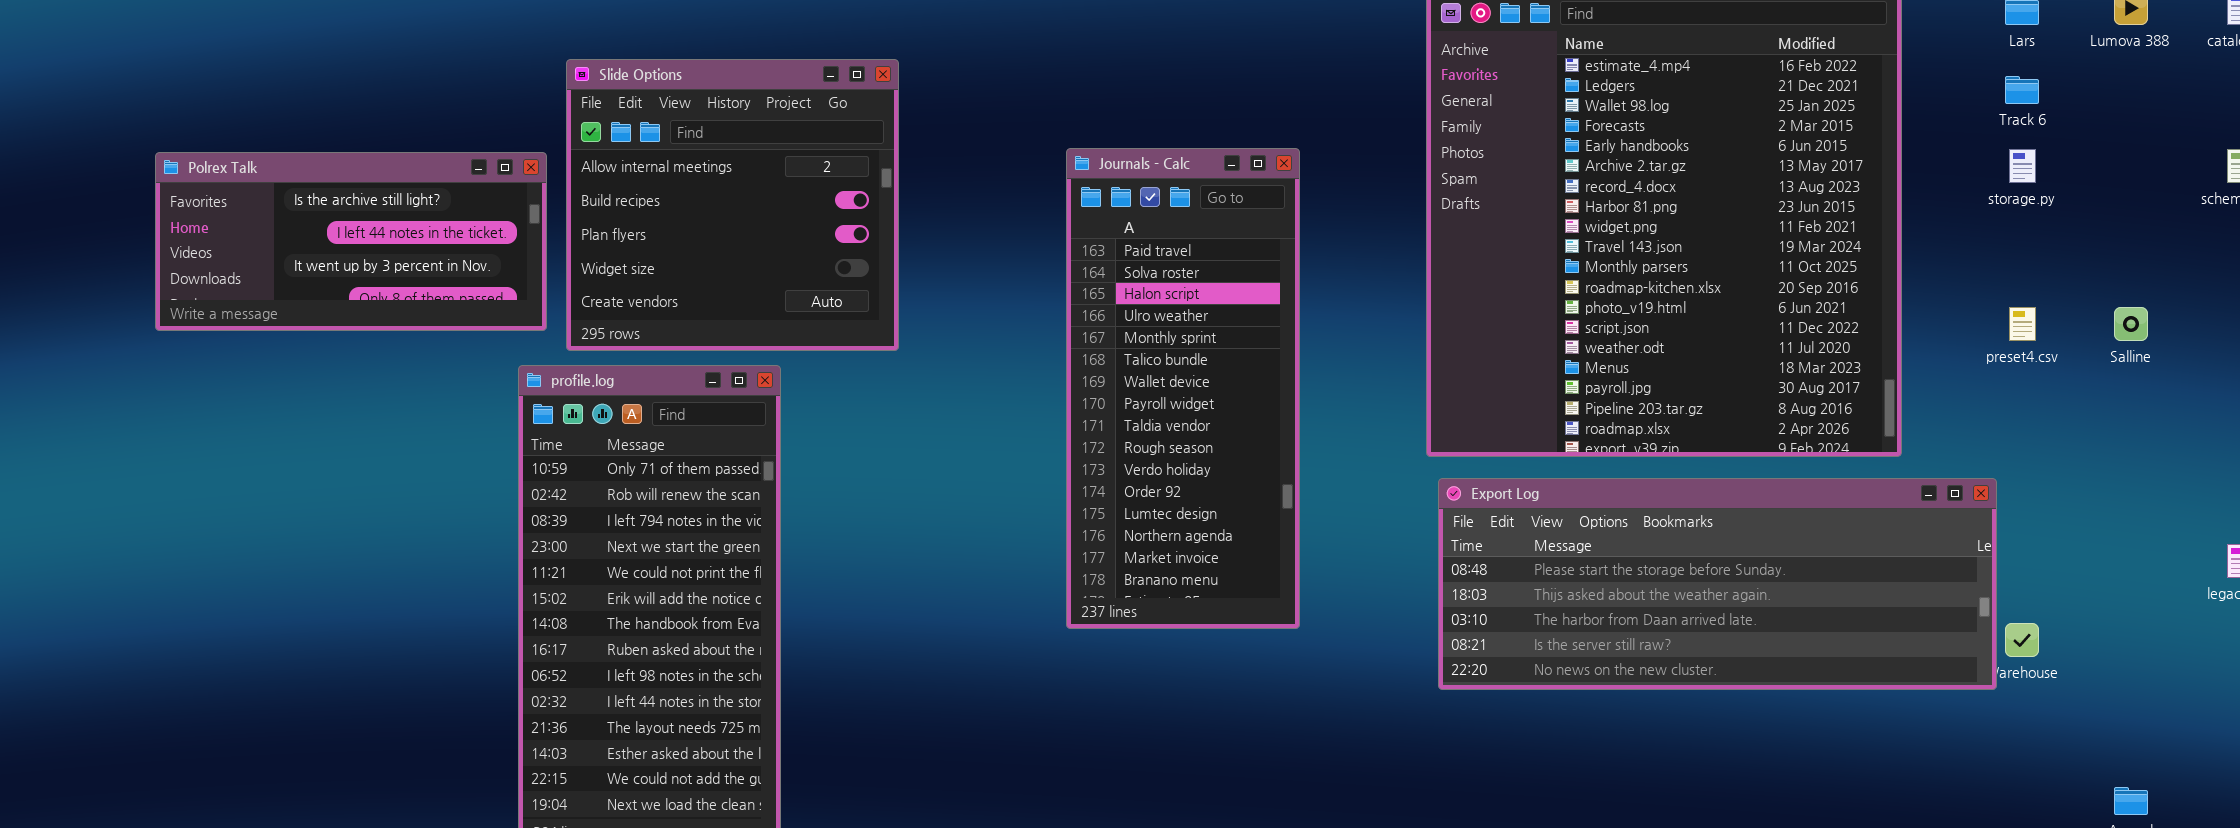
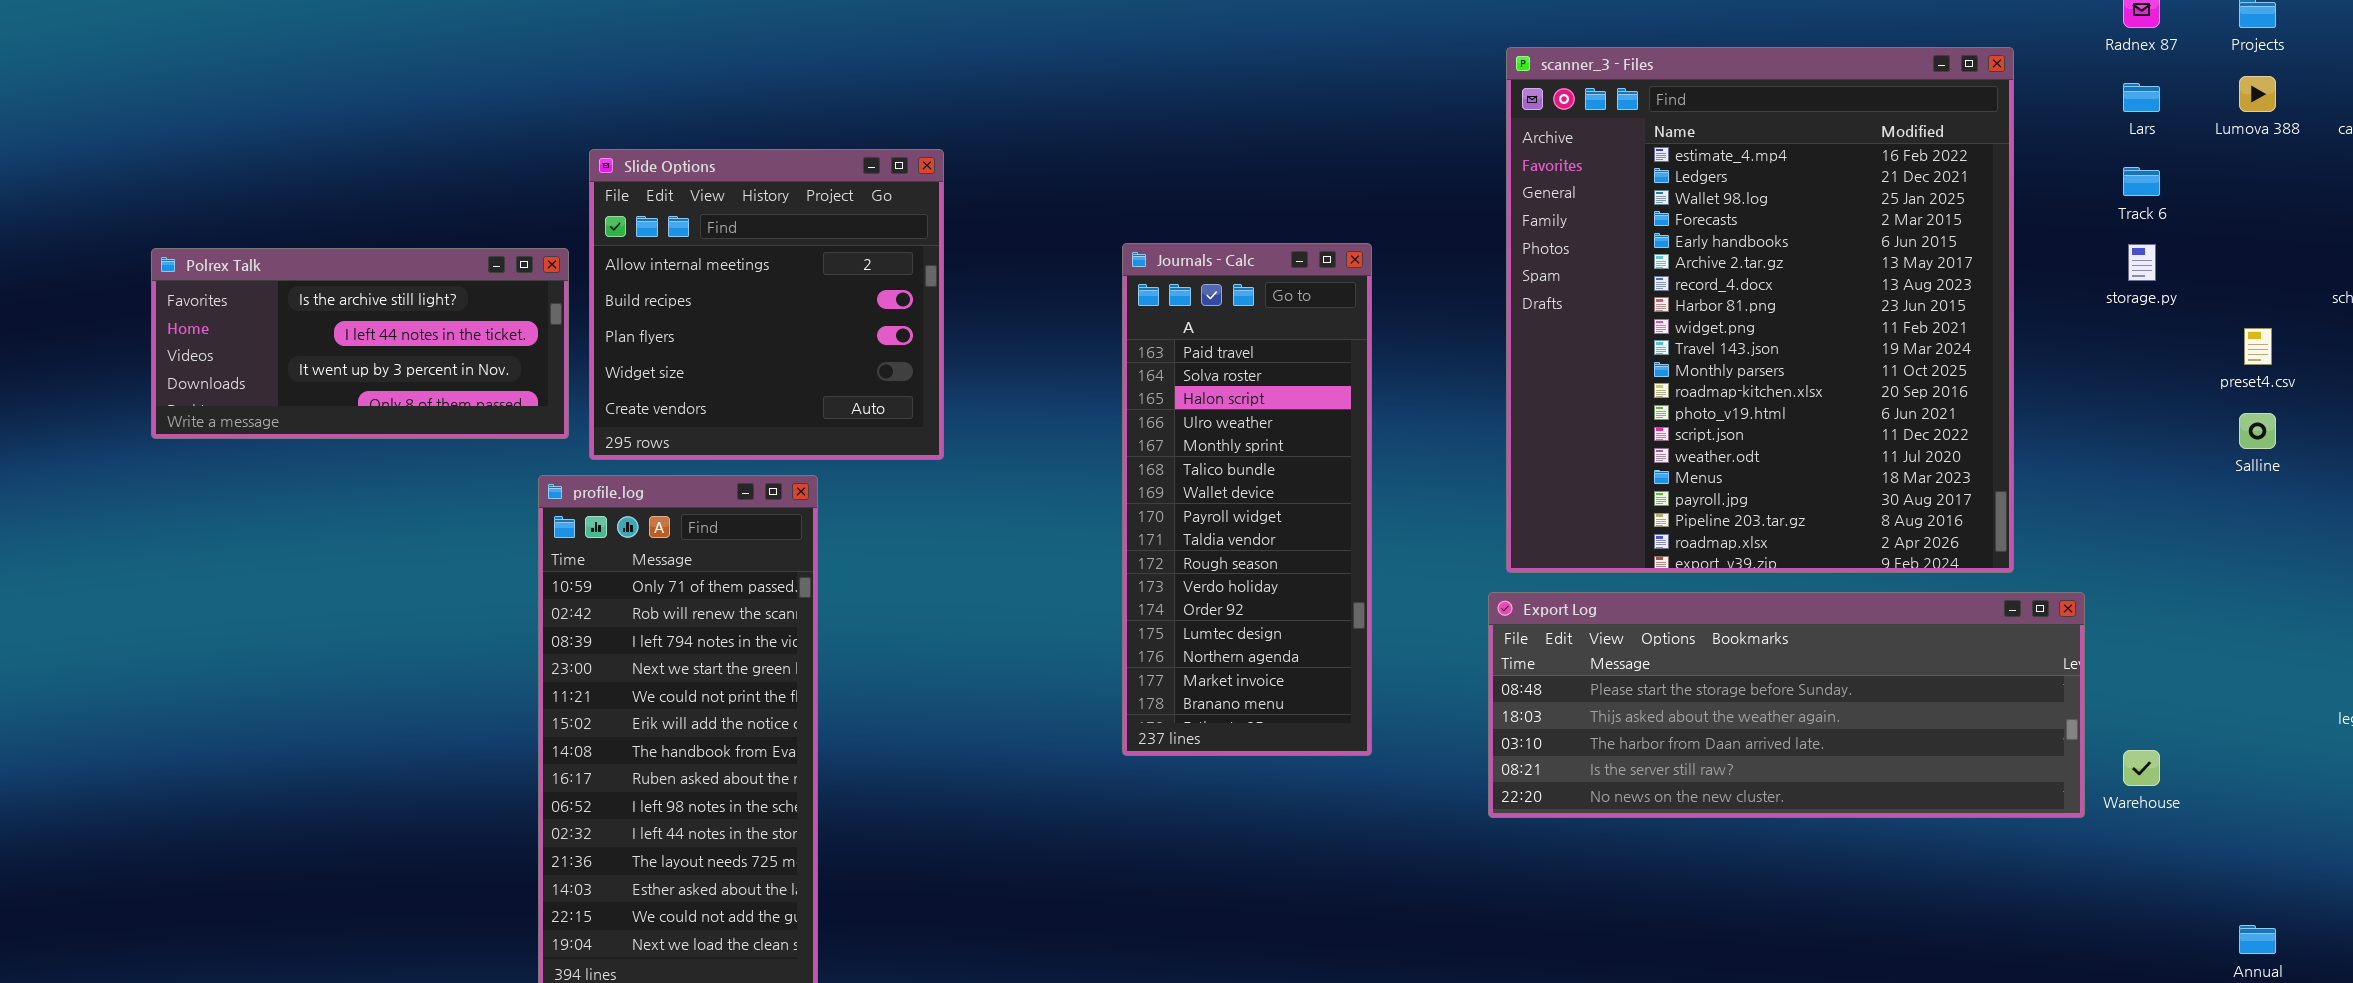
preset4.csv: [2009,307,2036,341] -> [2244,328,2272,365], moved
Export Log: [1438,478,1997,690] -> [1488,592,2085,818], moved

